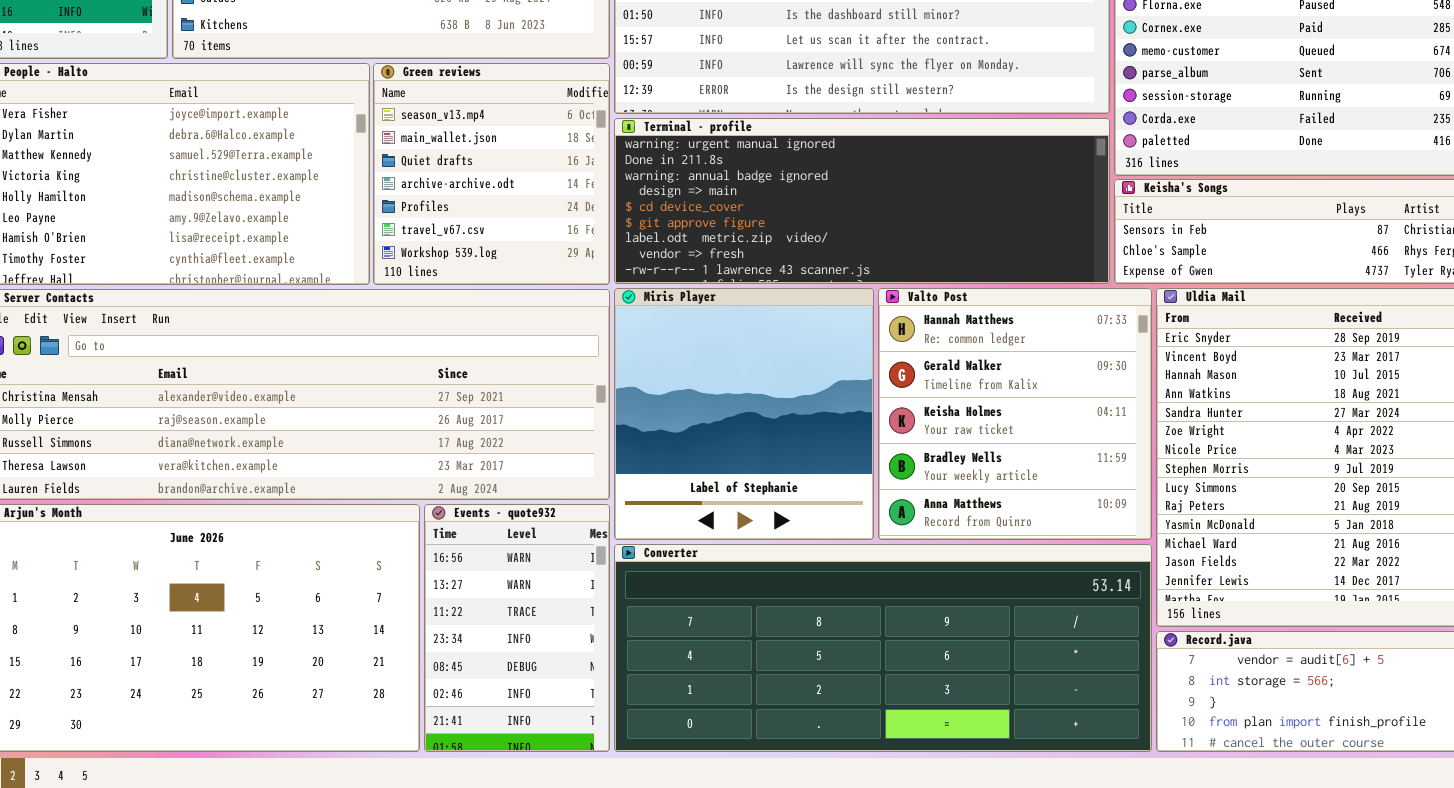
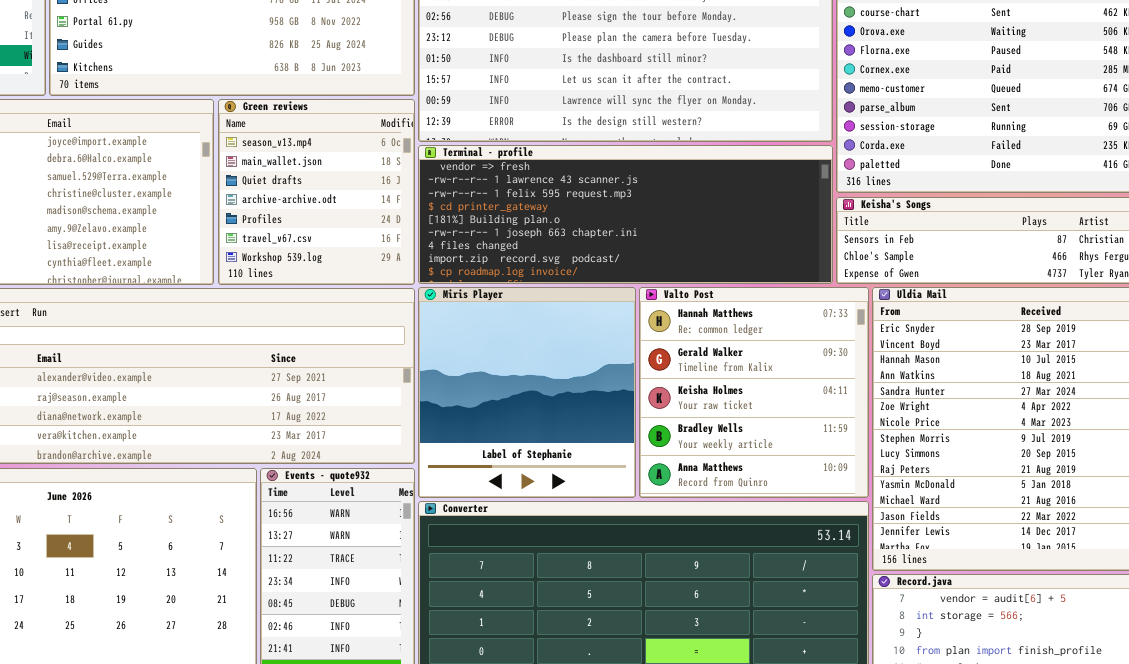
Terminal - profile: [614,118,1110,284] -> [418,145,833,284], scrolled down 7 rows

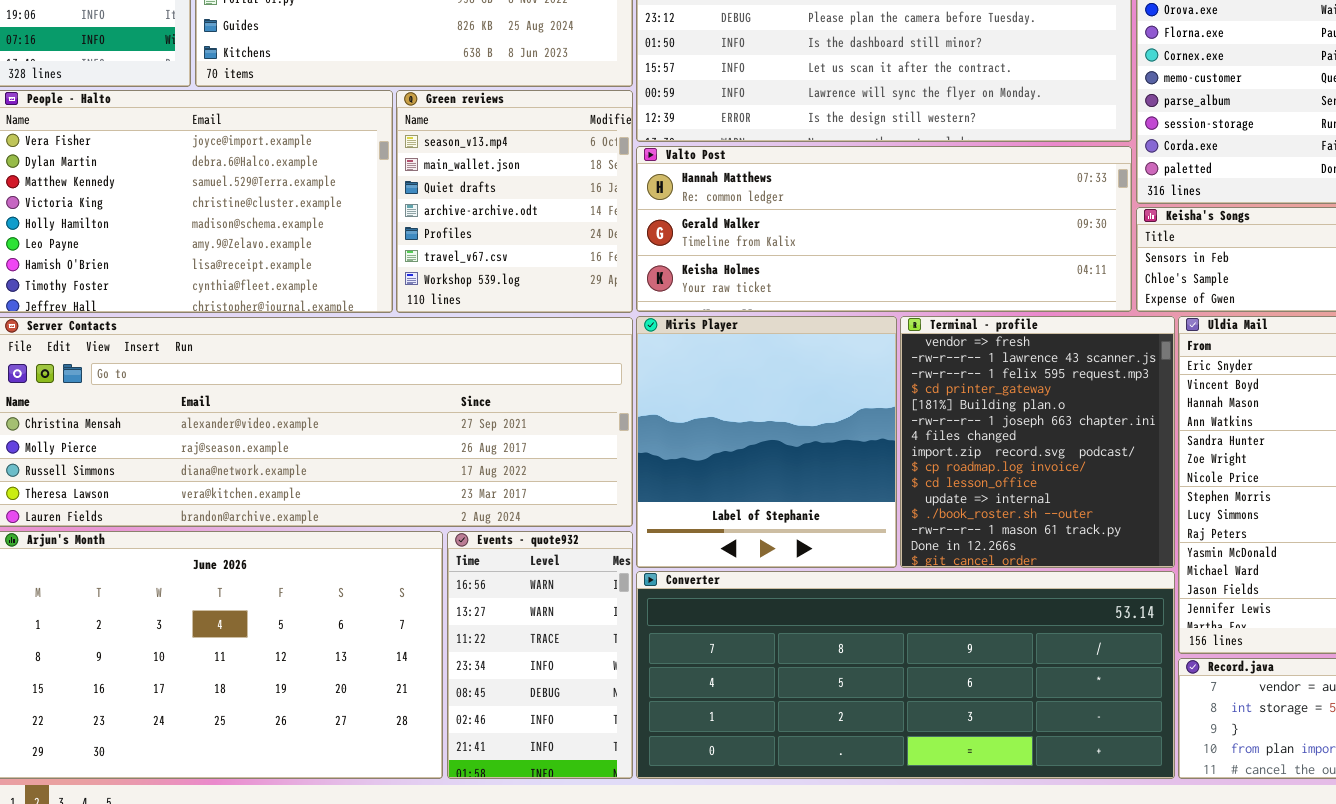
Terminal - profile: [418,145,833,284] -> [900,316,1175,568], moved, resized
Valto Post: [639,287,869,498] -> [636,146,1132,312], moved, resized

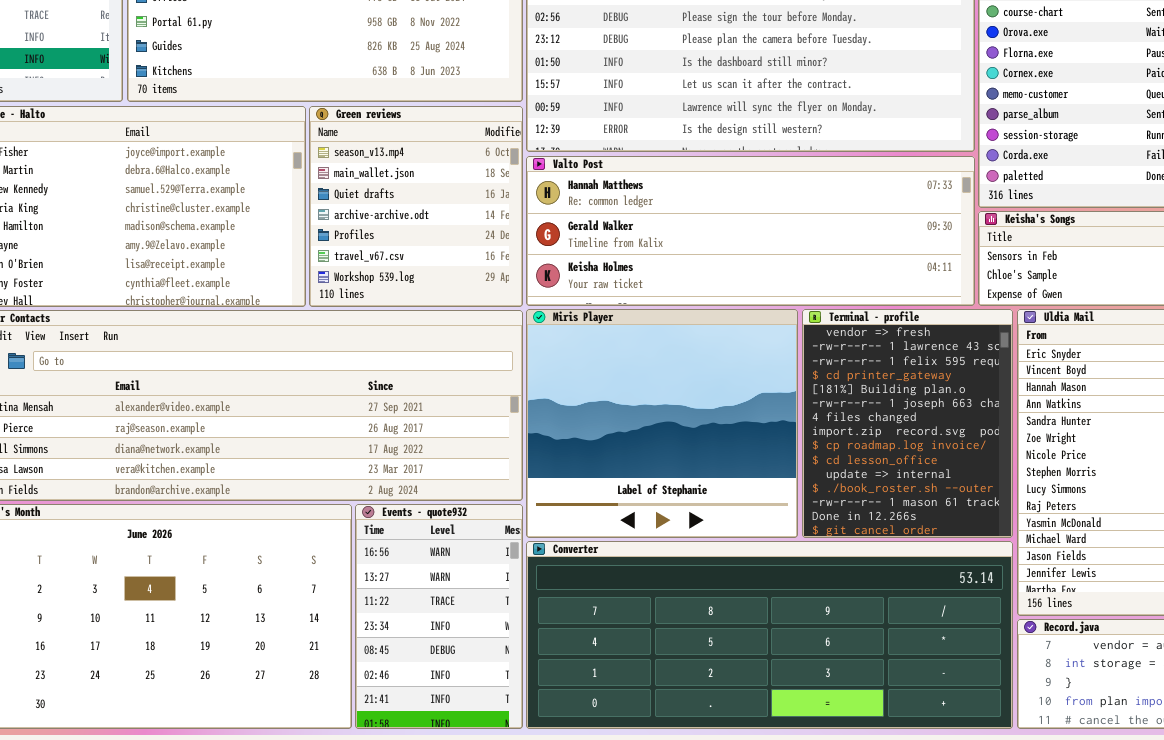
Miris Player: [636,316,897,568] -> [526,309,798,538], resized
Terminal - profile: [900,316,1175,568] -> [802,309,1013,538], resized

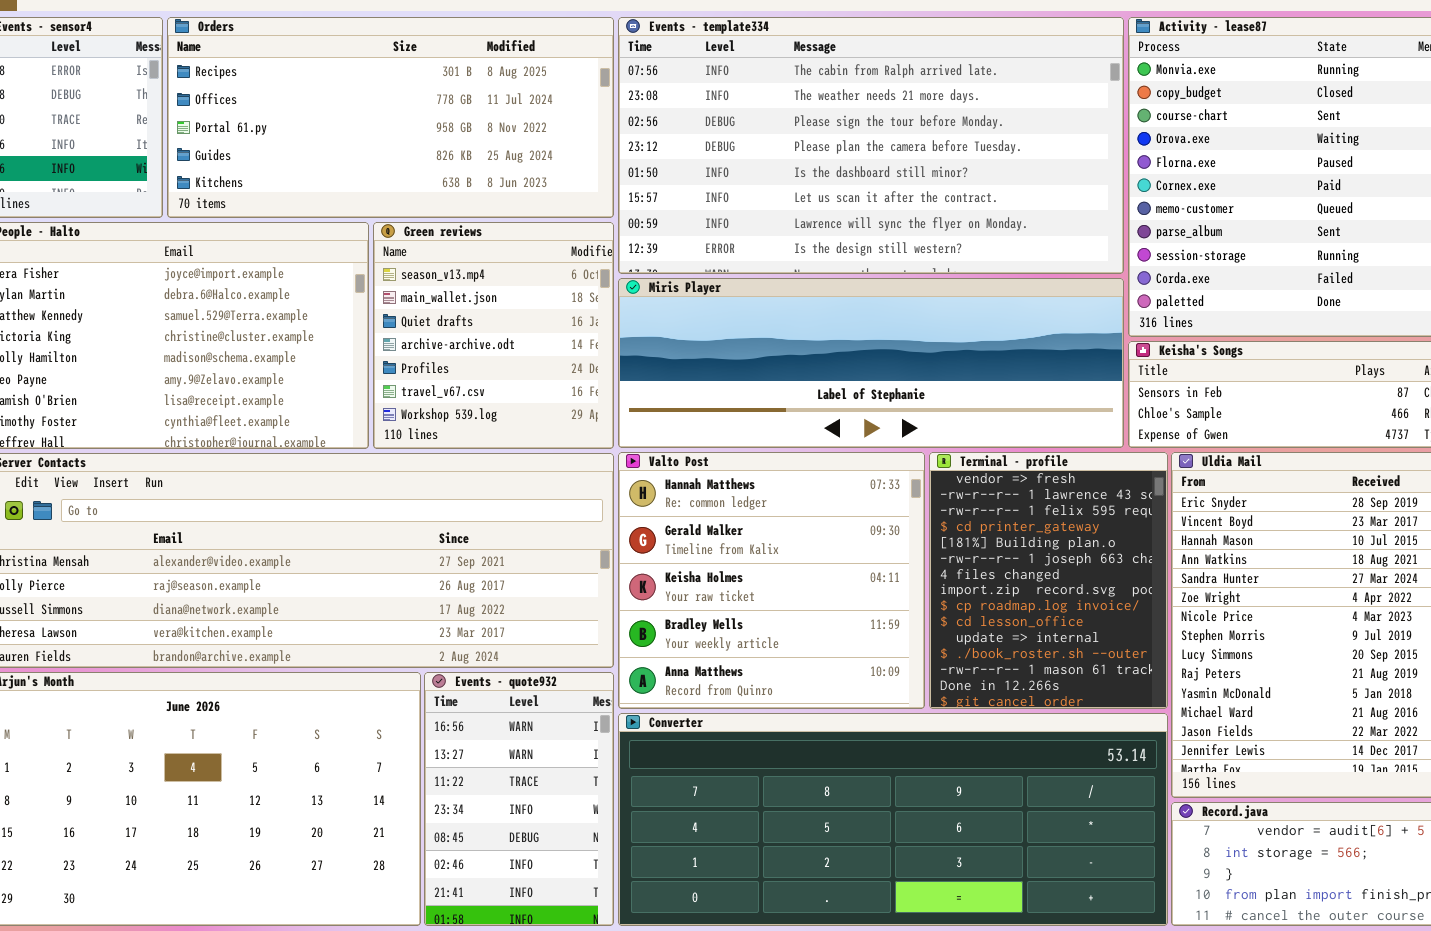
Valto Post: [526,156,975,306] -> [618,452,925,709], moved, resized
Miris Player: [526,309,798,538] -> [618,278,1124,448], moved, resized

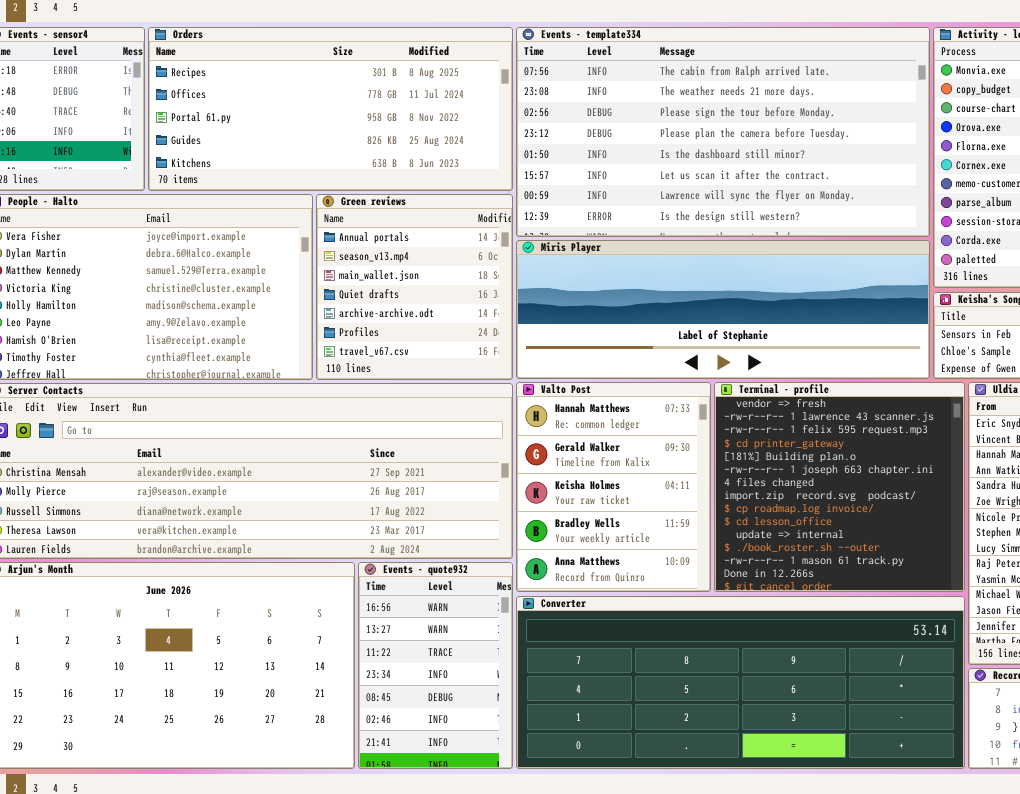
Green reviews: [373,222,614,449] -> [316,194,513,380], scrolled up 1 row
Valto Post: [618,452,925,709] -> [516,382,711,592], resized
Terminal - profile: [929,452,1168,709] -> [714,382,965,592], resized

